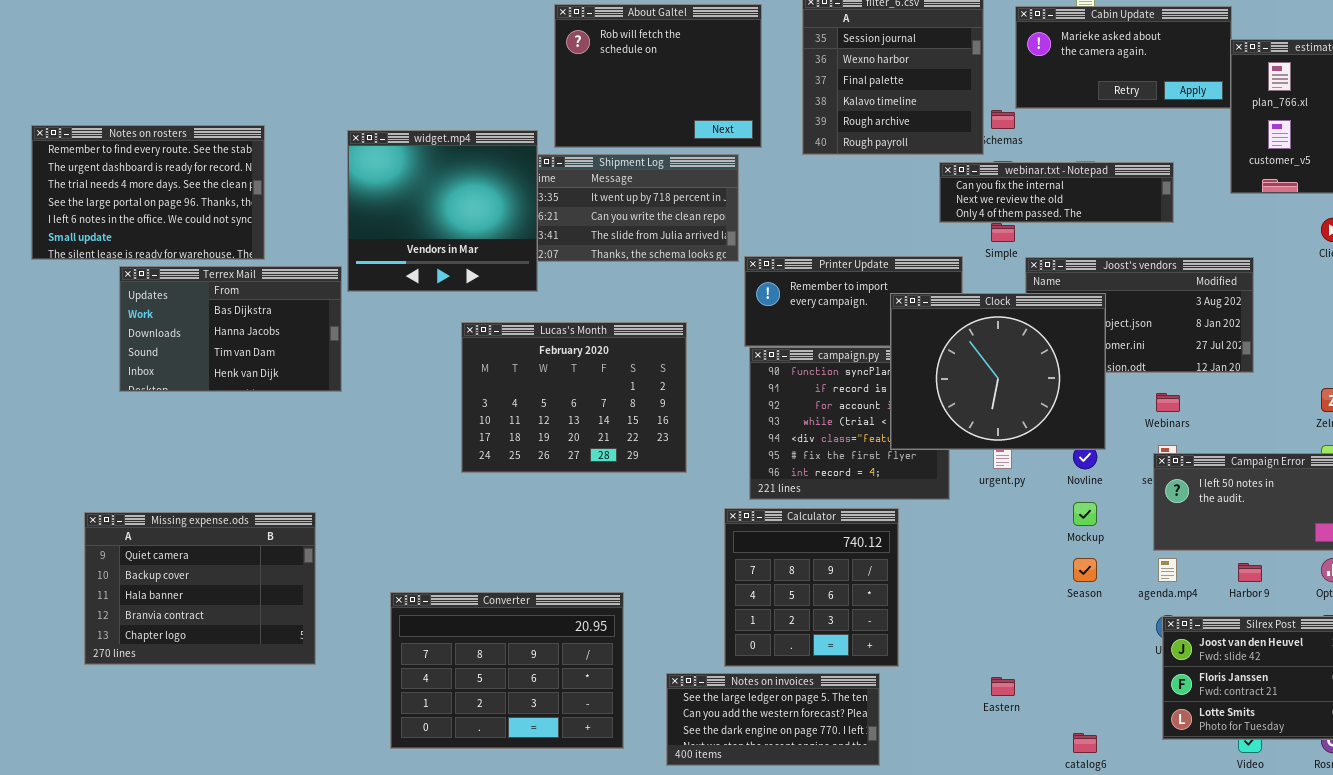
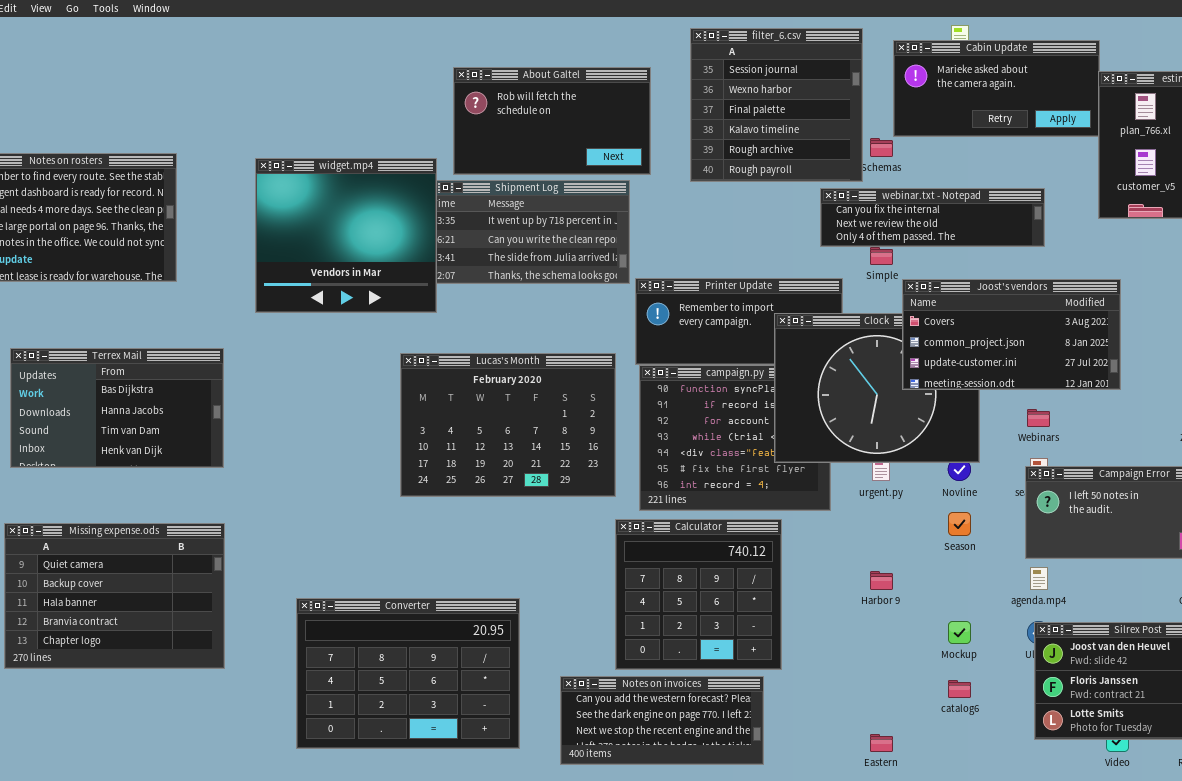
About Galtel: [554,4,762,148] -> [453,67,651,175], resized
Joost's vendors: [1025,257,1254,373] -> [902,279,1121,390], raised
Terrex Mail: [119,266,342,392] -> [10,348,224,468], moved
Lucas's Month: [461,322,687,473] -> [400,353,616,497], moved
Mockup: [1073,502,1097,526] -> [948,621,971,644], moved
Season: [1073,558,1097,582] -> [948,512,971,536], moved
Harbor 9: [1238,563,1262,582] -> [870,571,893,590], moved
Notes on invoices: [666,673,880,766] -> [560,676,764,765], scrolled down 1 row
Eastern: [991,677,1015,696] -> [870,734,893,752], moved
catalog6: [1073,733,1097,753] -> [948,680,971,698], moved

